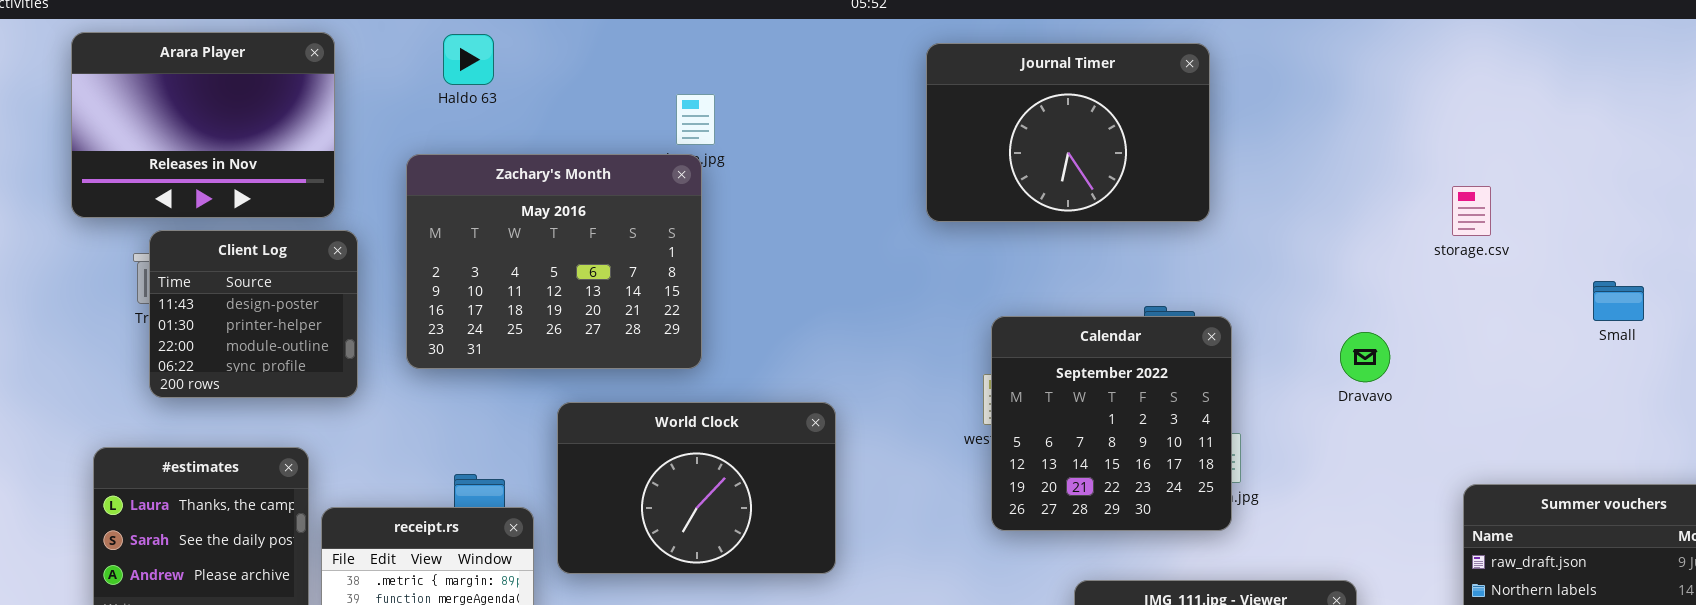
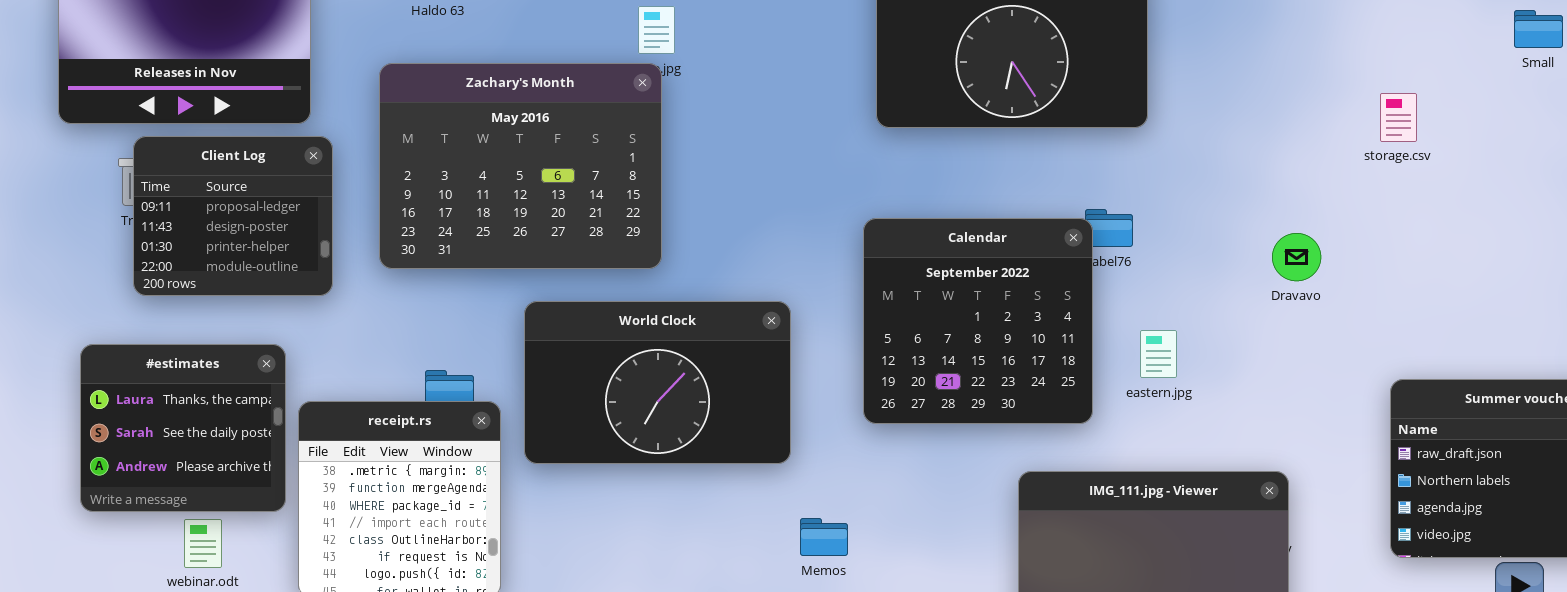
Client Log: [149,230,358,398] -> [133,136,333,296], scrolled up 1 row
Small: [1593,281,1644,321] -> [1514,10,1563,48], moved
Calendar: [991,316,1232,531] -> [863,218,1093,424], moved

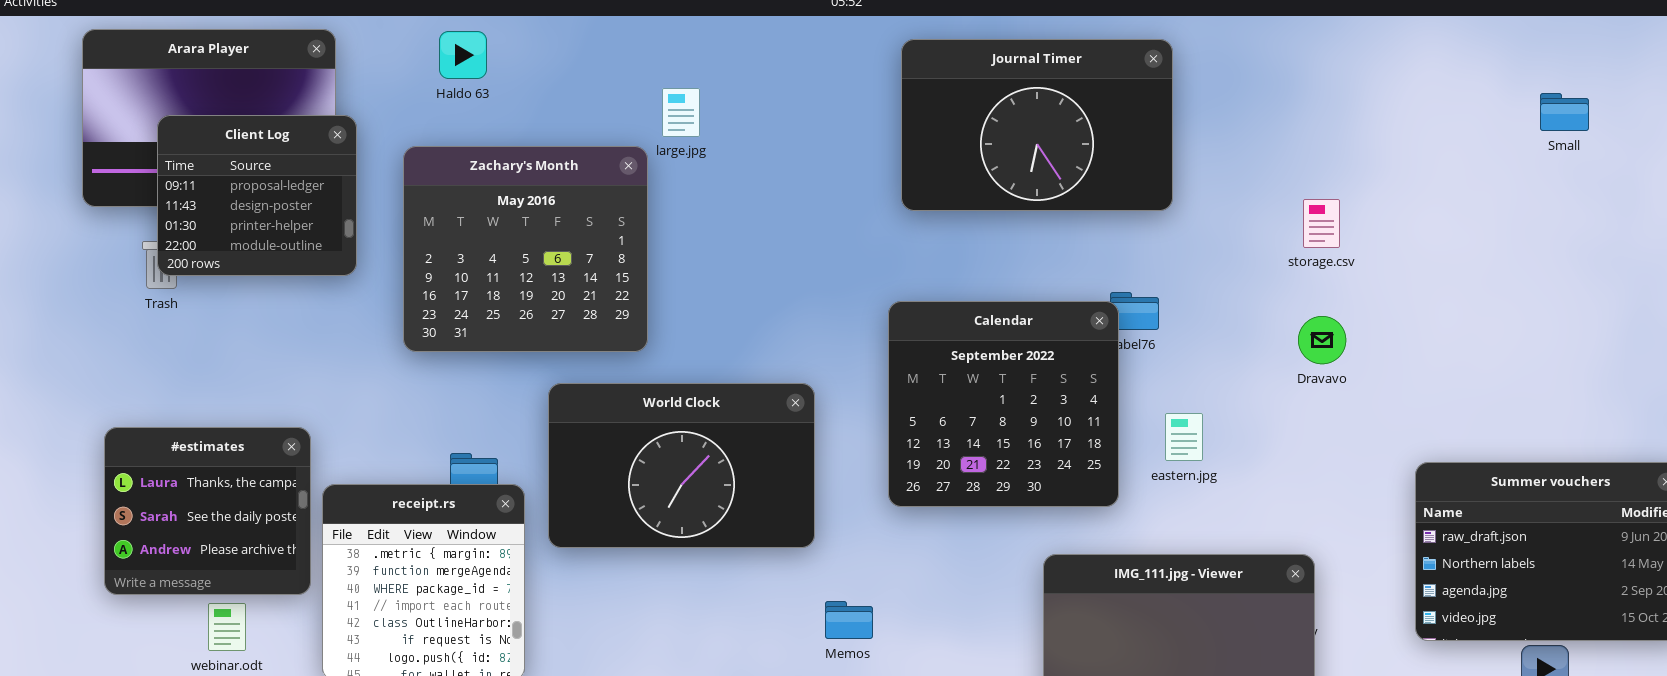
Zachary's Month: [379,63,662,269] -> [403,146,648,352], resized
storage.csv: [1380,93,1417,142] -> [1303,199,1340,248], moved
Client Log: [133,136,333,296] -> [157,115,357,276], moved

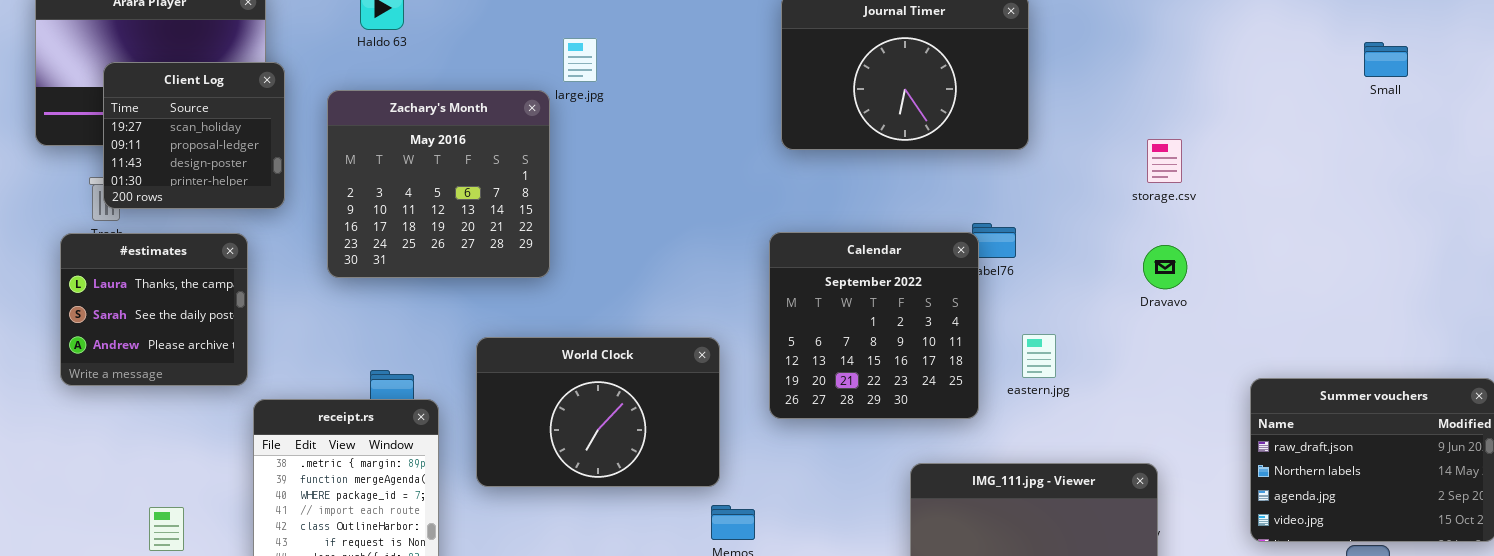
Client Log: [157,115,357,276] -> [103,62,285,209], scrolled up 1 row
World Clock: [548,383,815,548] -> [476,337,720,487], moved
#estimates: [104,427,311,595] -> [60,233,248,386], moved

